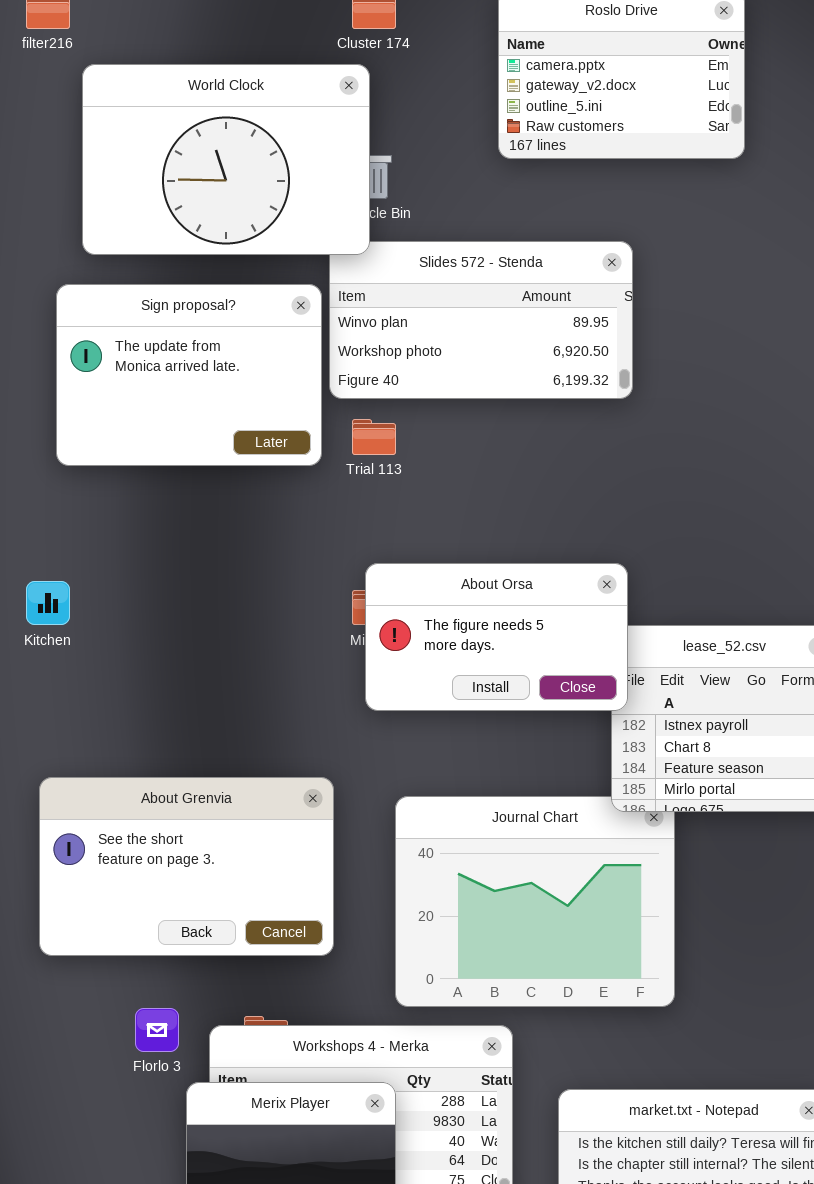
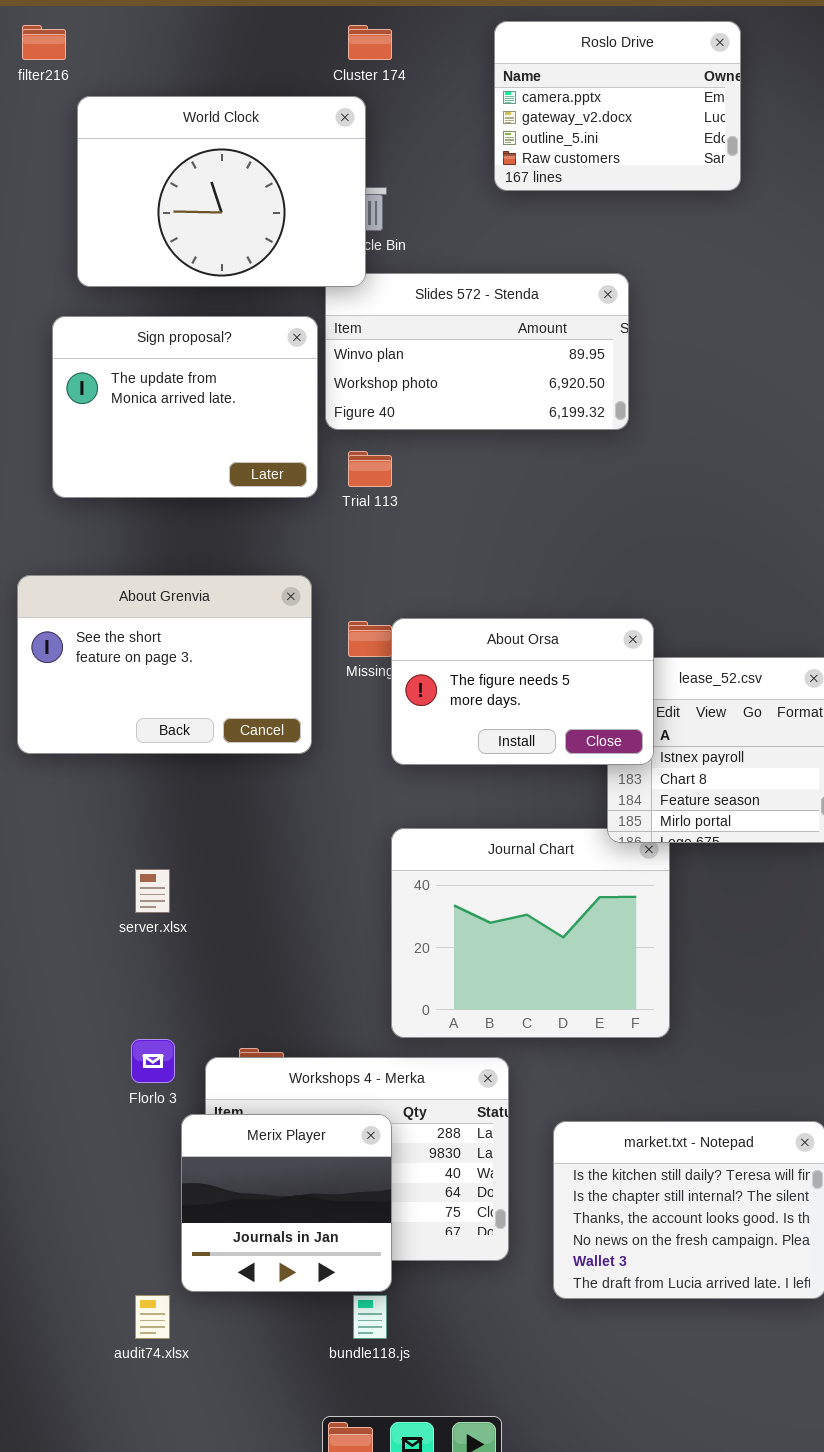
About Orsa: [365,563,628,711] -> [391,618,654,765], moved
About Grenvia: [39,777,334,956] -> [17,575,312,754], moved

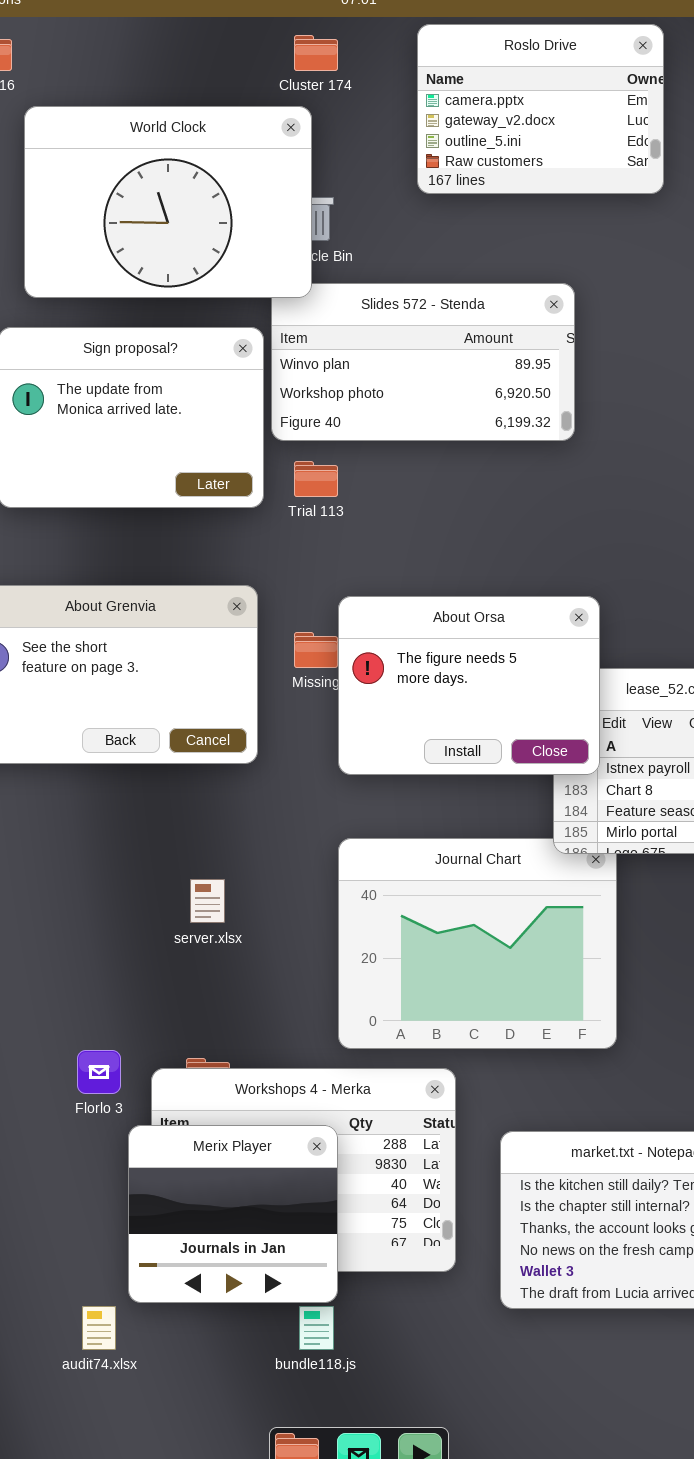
Roslo Drive: [494,21,741,191] -> [417,24,664,194], moved
About Orsa: [391,618,654,765] -> [338,596,600,775], resized
server.xlsx: [135,869,170,913] -> [190,879,225,923], moved

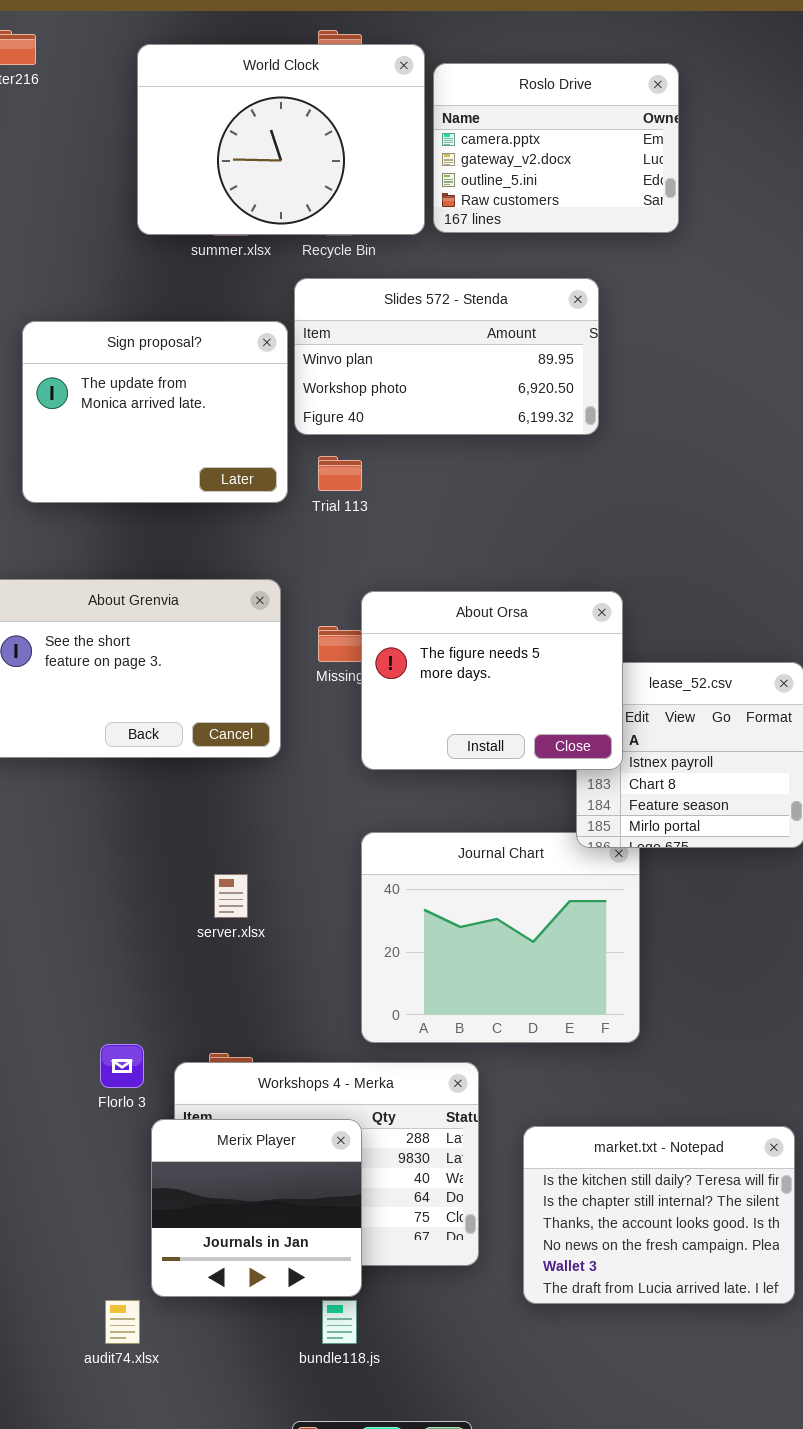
Roslo Drive: [417,24,664,194] -> [433,63,679,233], moved
World Clock: [24,106,312,298] -> [137,44,425,235], moved

